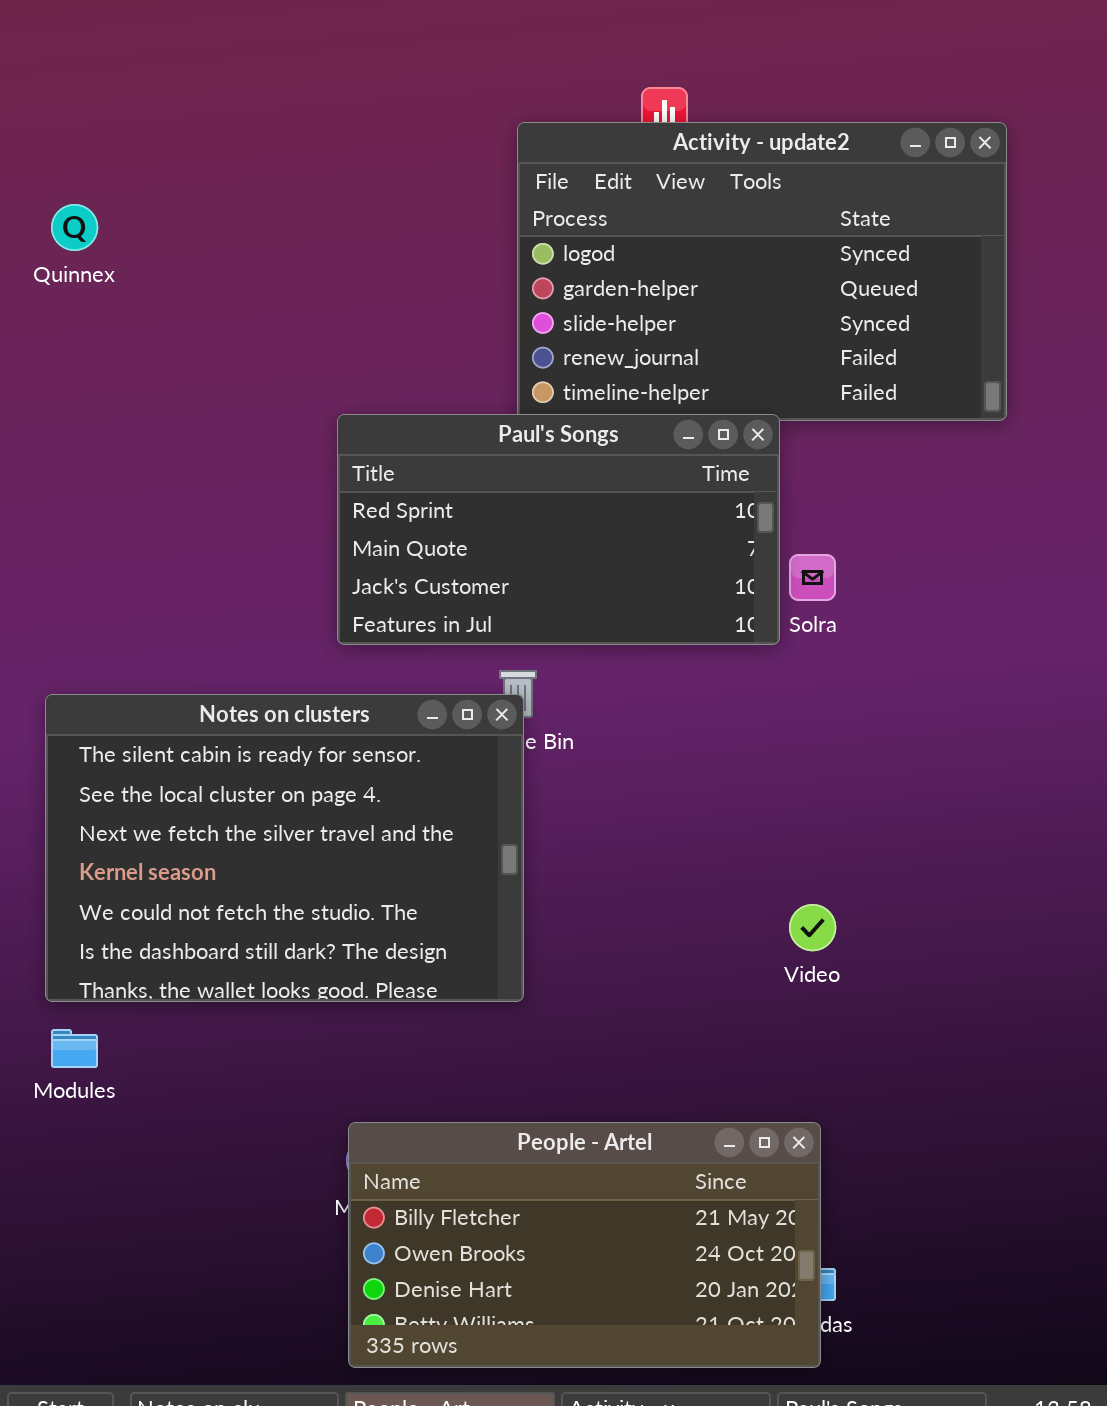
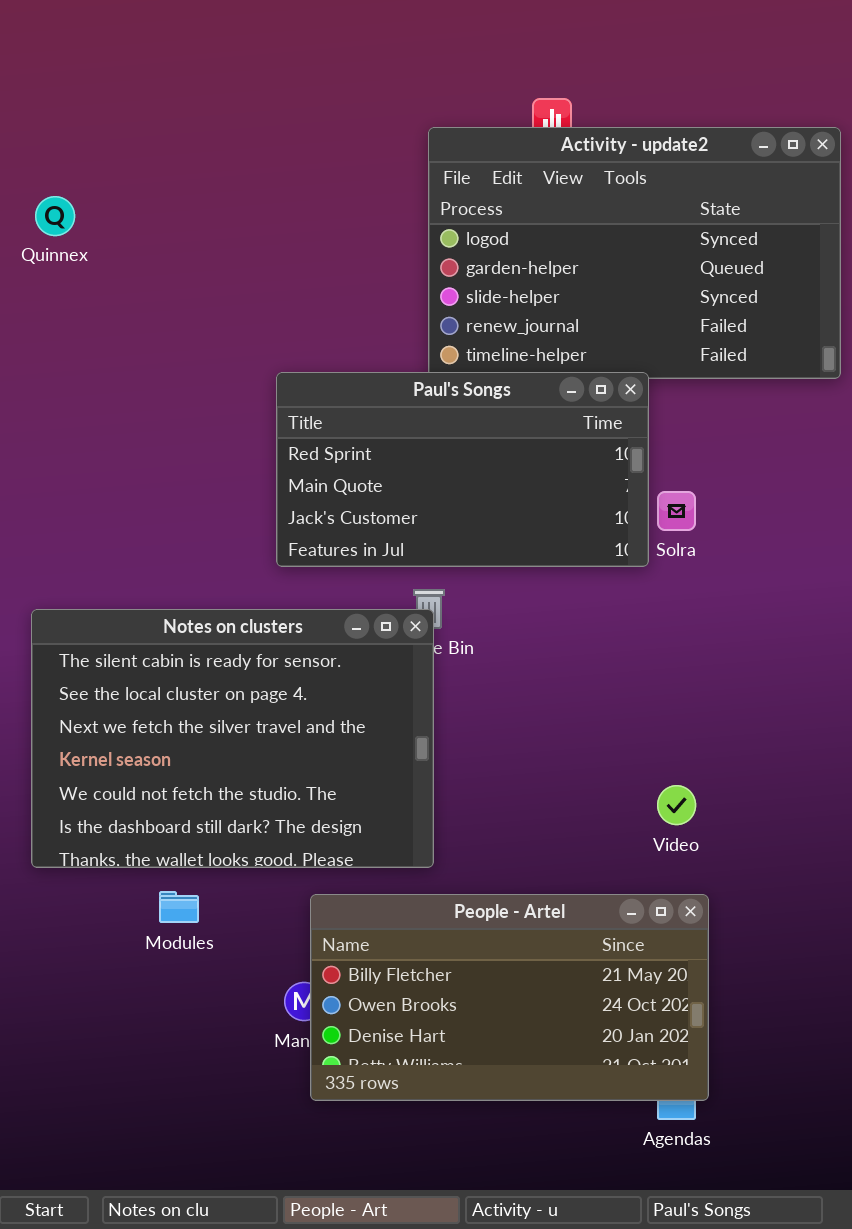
Modules: [51,1029,98,1068] -> [159,891,199,923], moved
People - Artel: [348,1122,821,1368] -> [310,894,709,1101], moved

